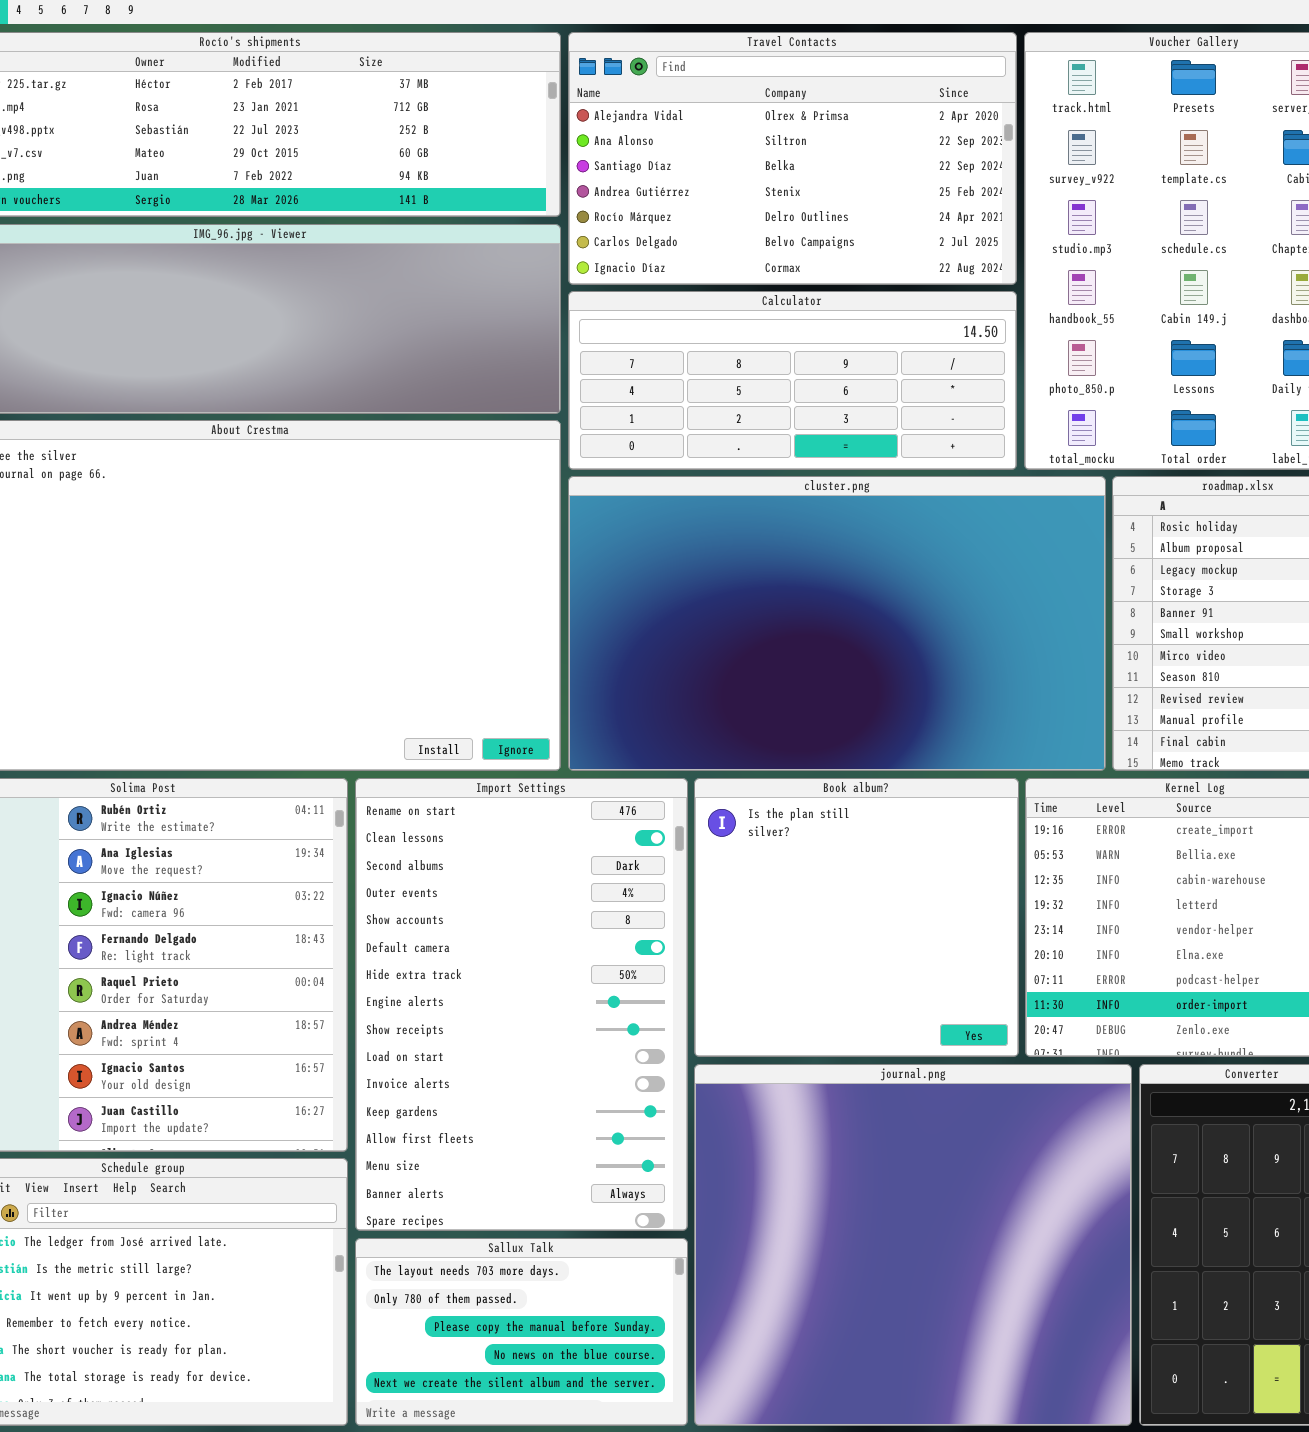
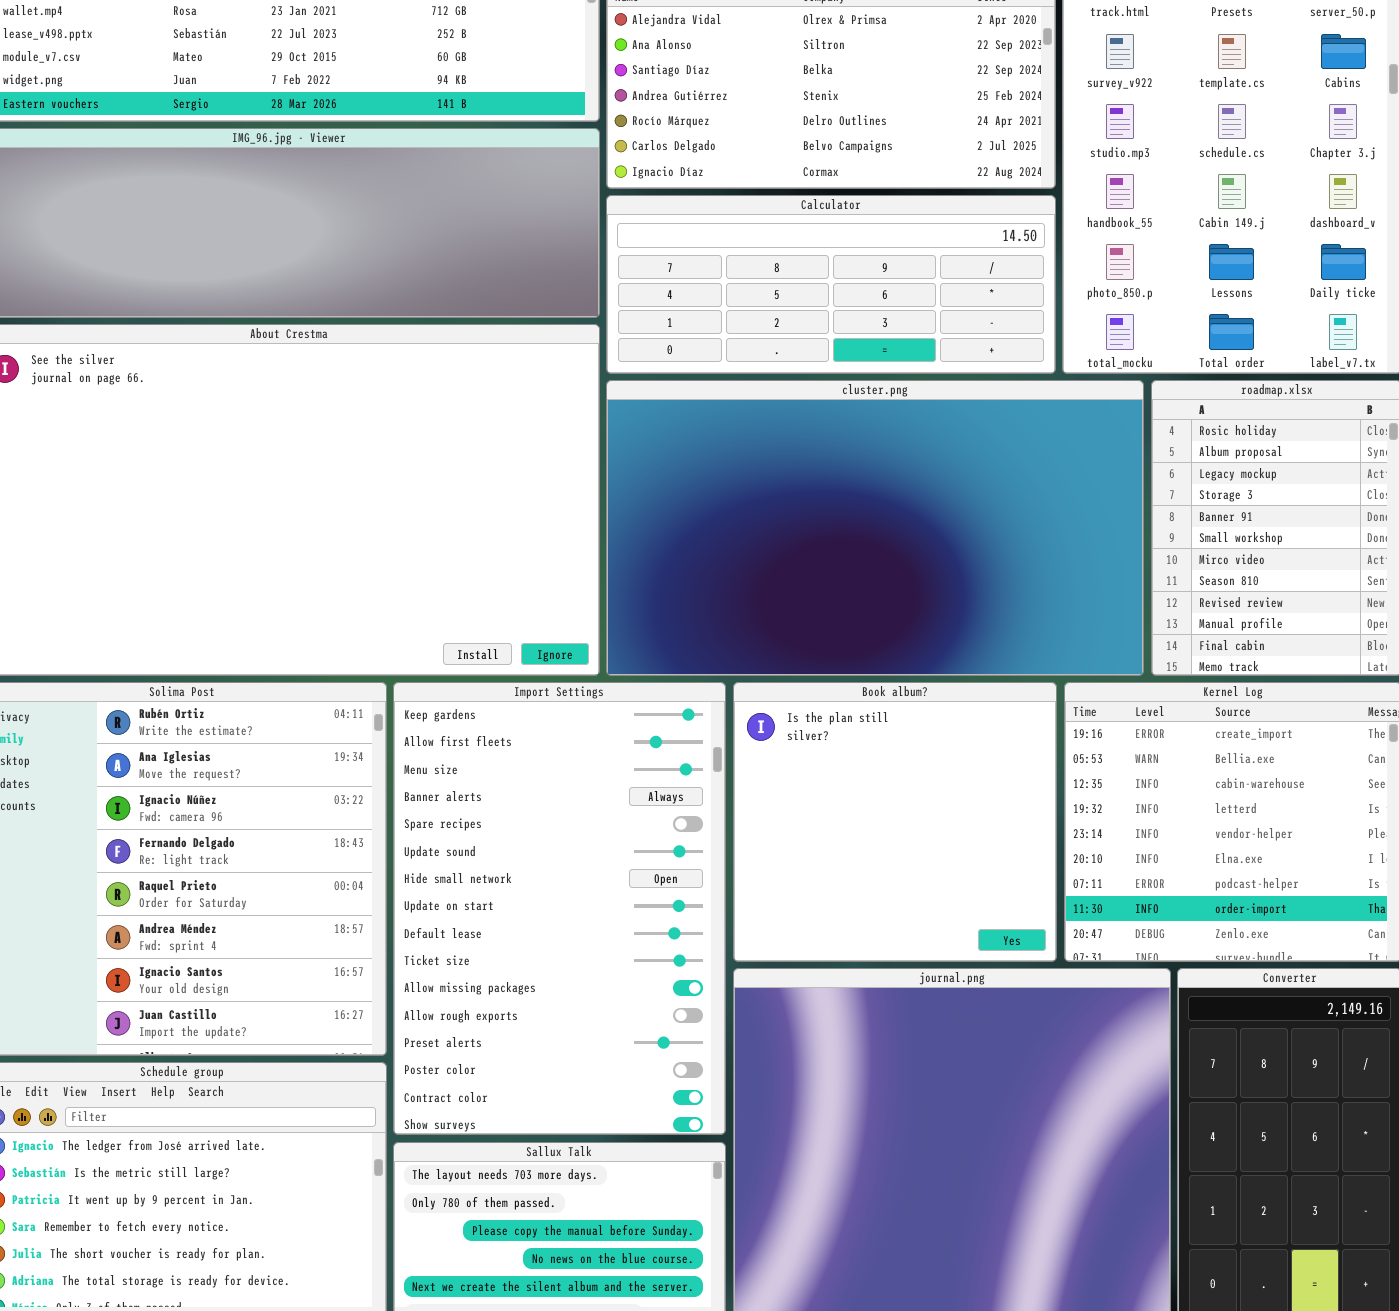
Import Settings: [355,778,688,1231] -> [393,682,726,1135], scrolled down 11 rows

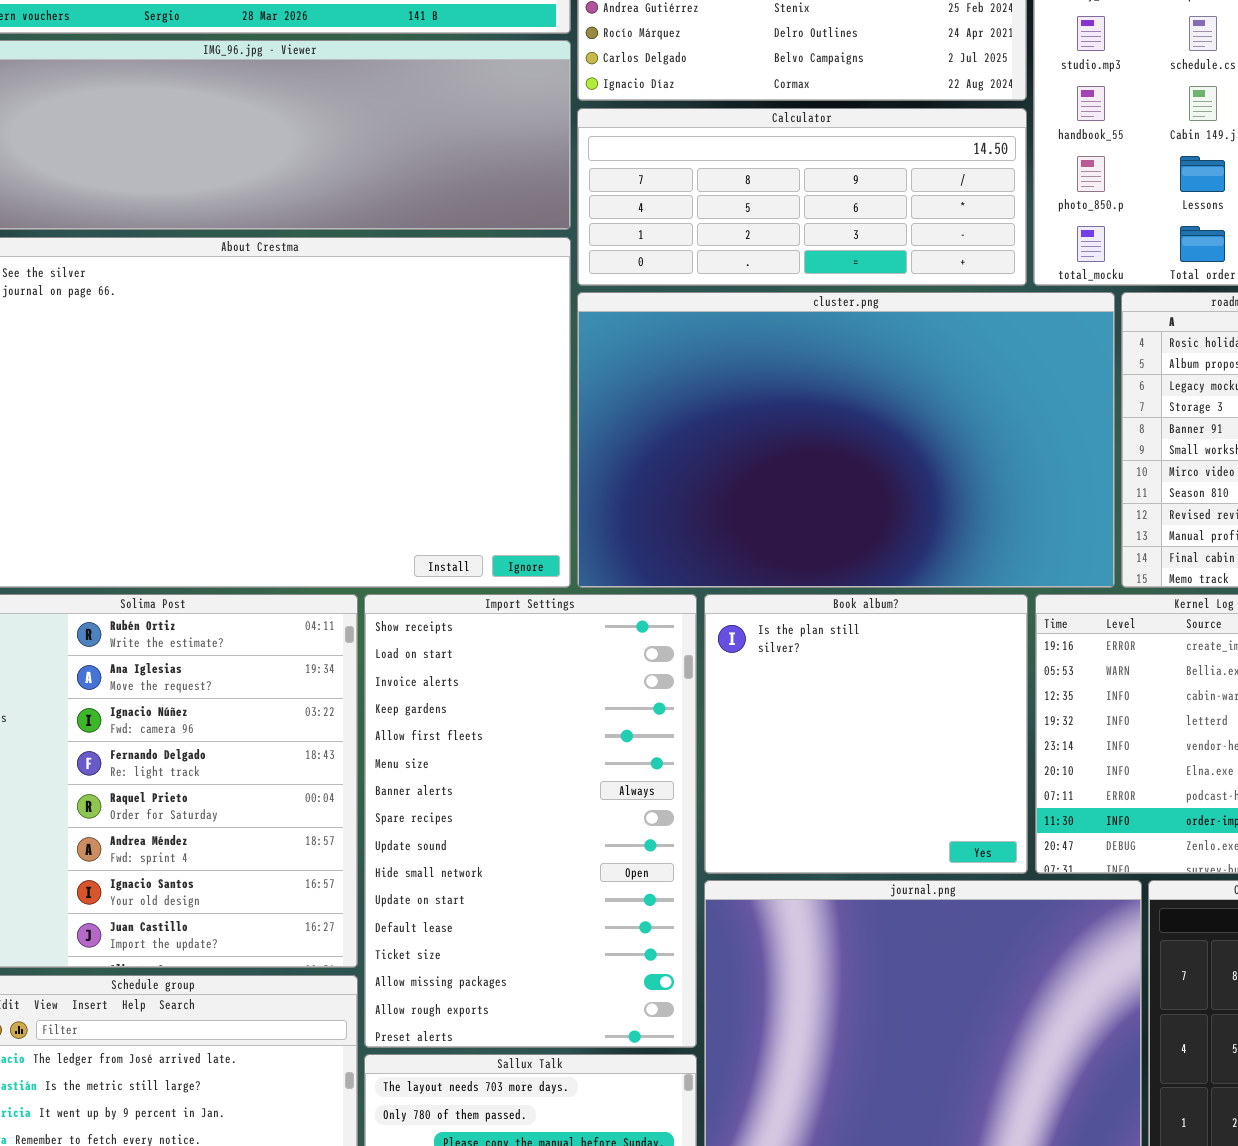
Import Settings: [393,682,726,1135] -> [364,594,697,1048], scrolled up 3 rows

